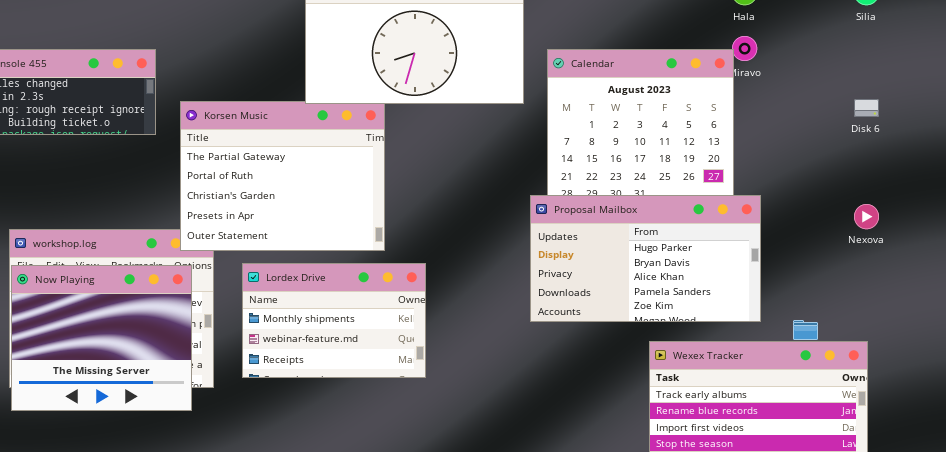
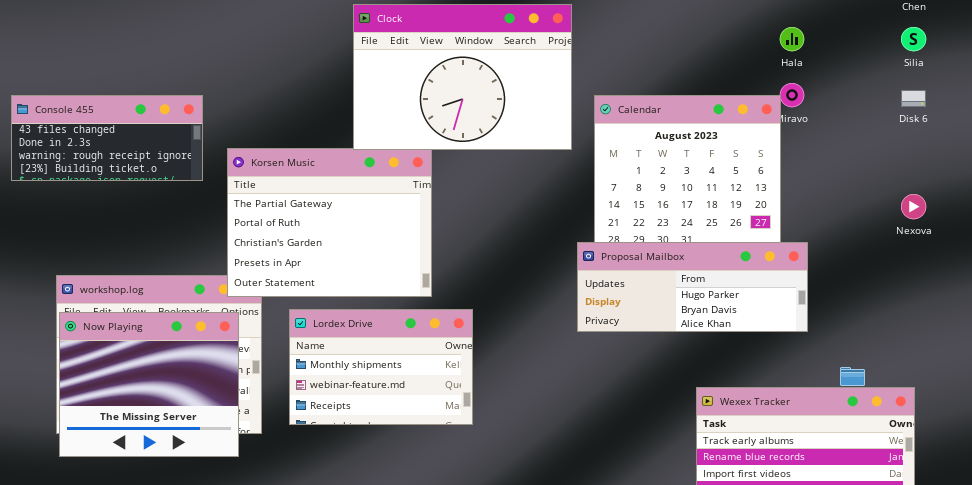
Disk 6: [854,99,879,117] -> [901,90,926,107], moved
Proposal Mailbox: [530,195,761,322] -> [577,242,808,332], resized
Nexova: [854,204,879,229] -> [901,194,926,219], moved

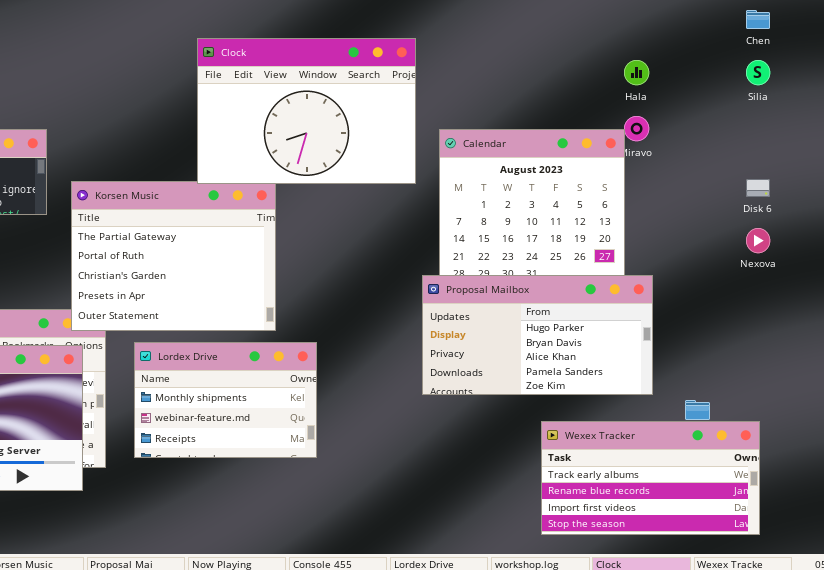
Disk 6: [901,90,926,107] -> [746,179,770,197], moved
Proposal Mailbox: [577,242,808,332] -> [422,275,653,395], resized

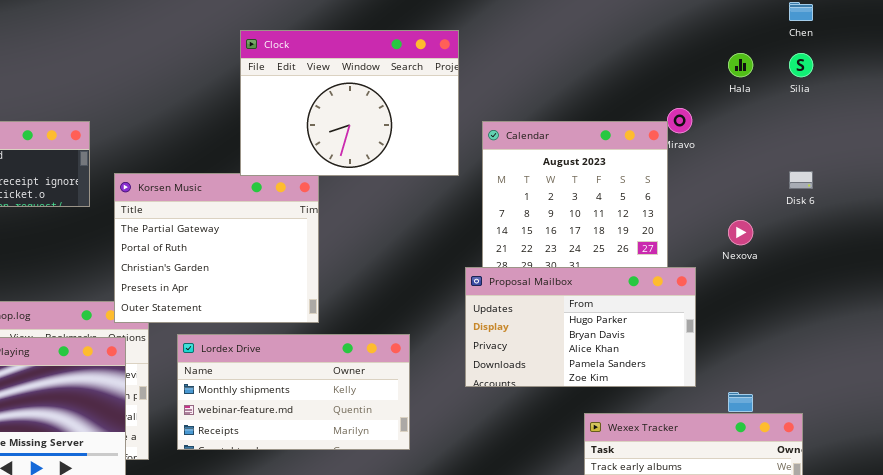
Hala: [624,60,649,85] -> [728,53,753,77], moved
Nexova: [746,228,770,253] -> [728,220,753,245], moved
Lordex Drive: [134,342,317,458] -> [177,334,410,450], resized

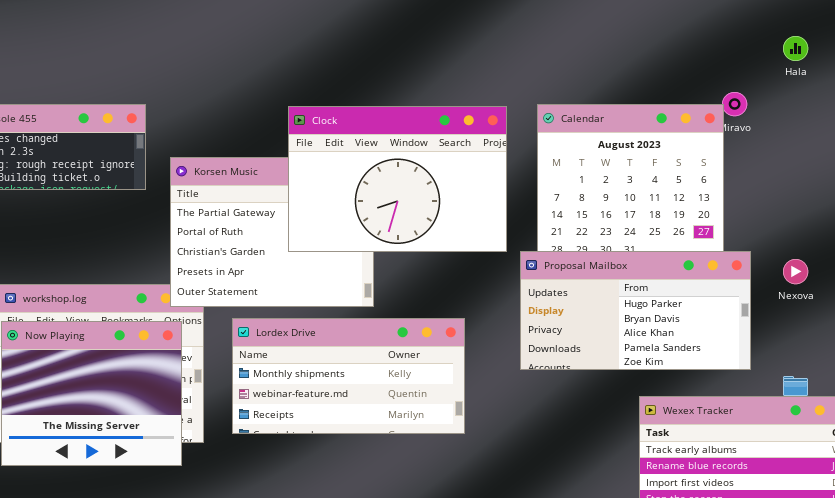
Clock: [240,30,459,176] -> [288,106,507,252], moved
Nexova: [728,220,753,245] -> [783,259,808,284], moved

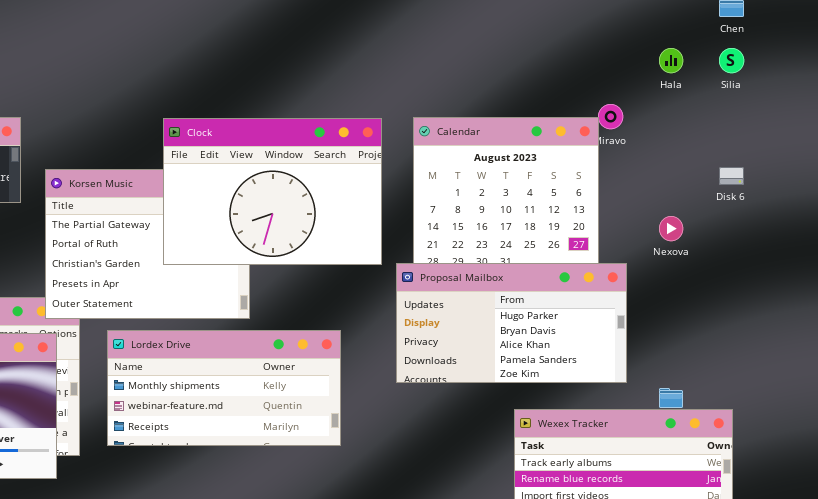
Nexova: [783,259,808,284] -> [659,216,683,241], moved

